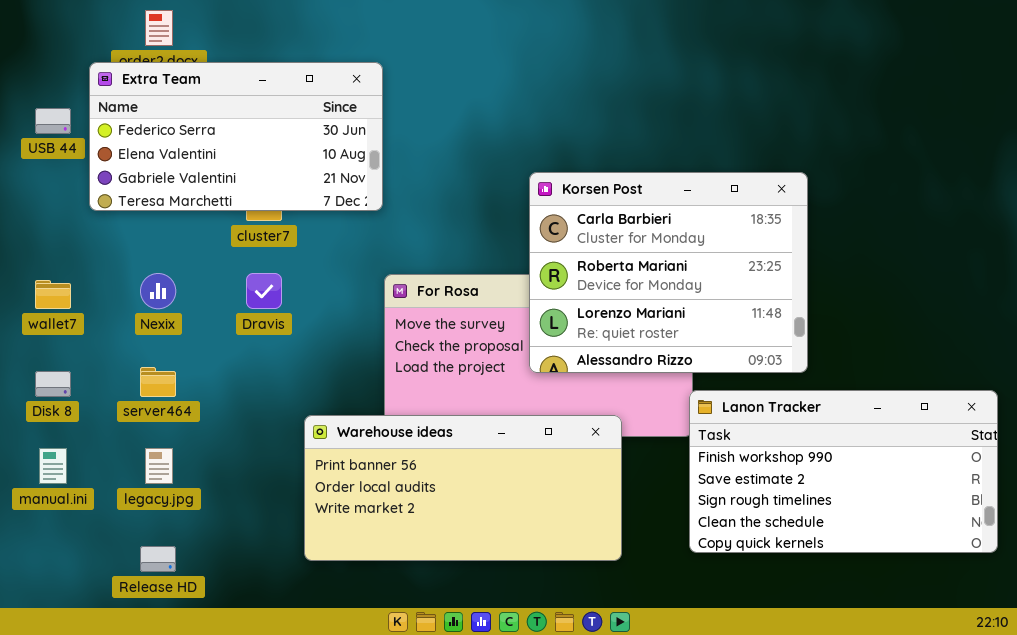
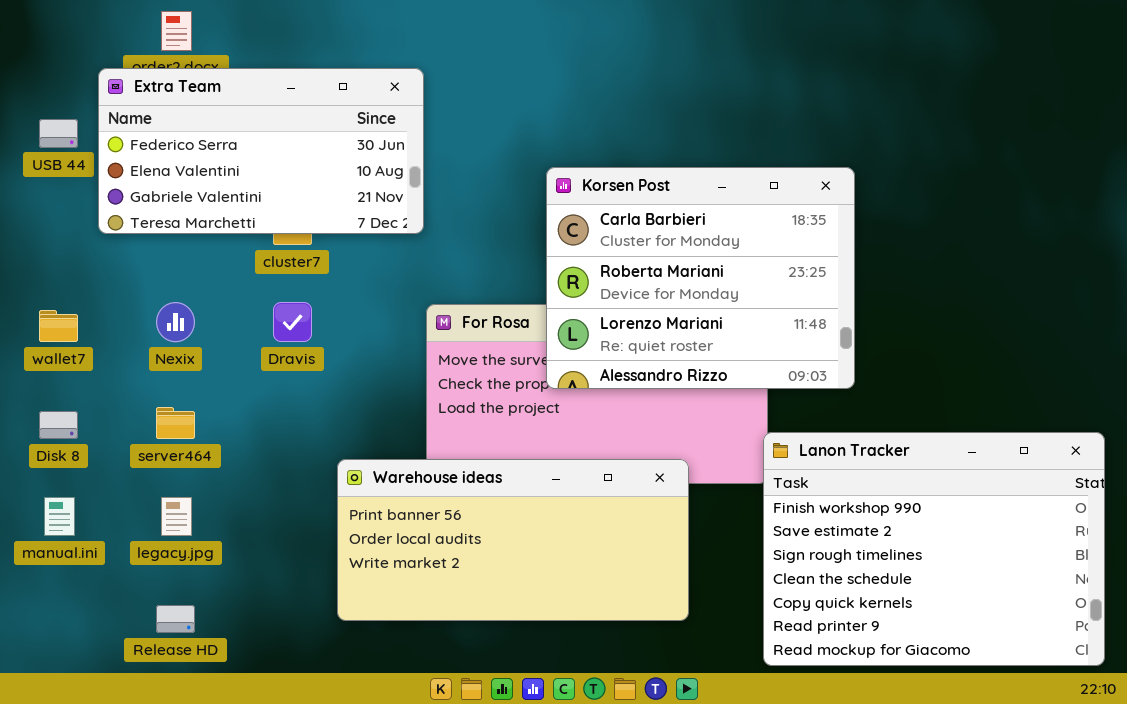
Korsen Post: [529,172,808,373] -> [546,167,855,389], moved
Lanon Tracker: [689,390,998,553] -> [763,432,1105,666], resized

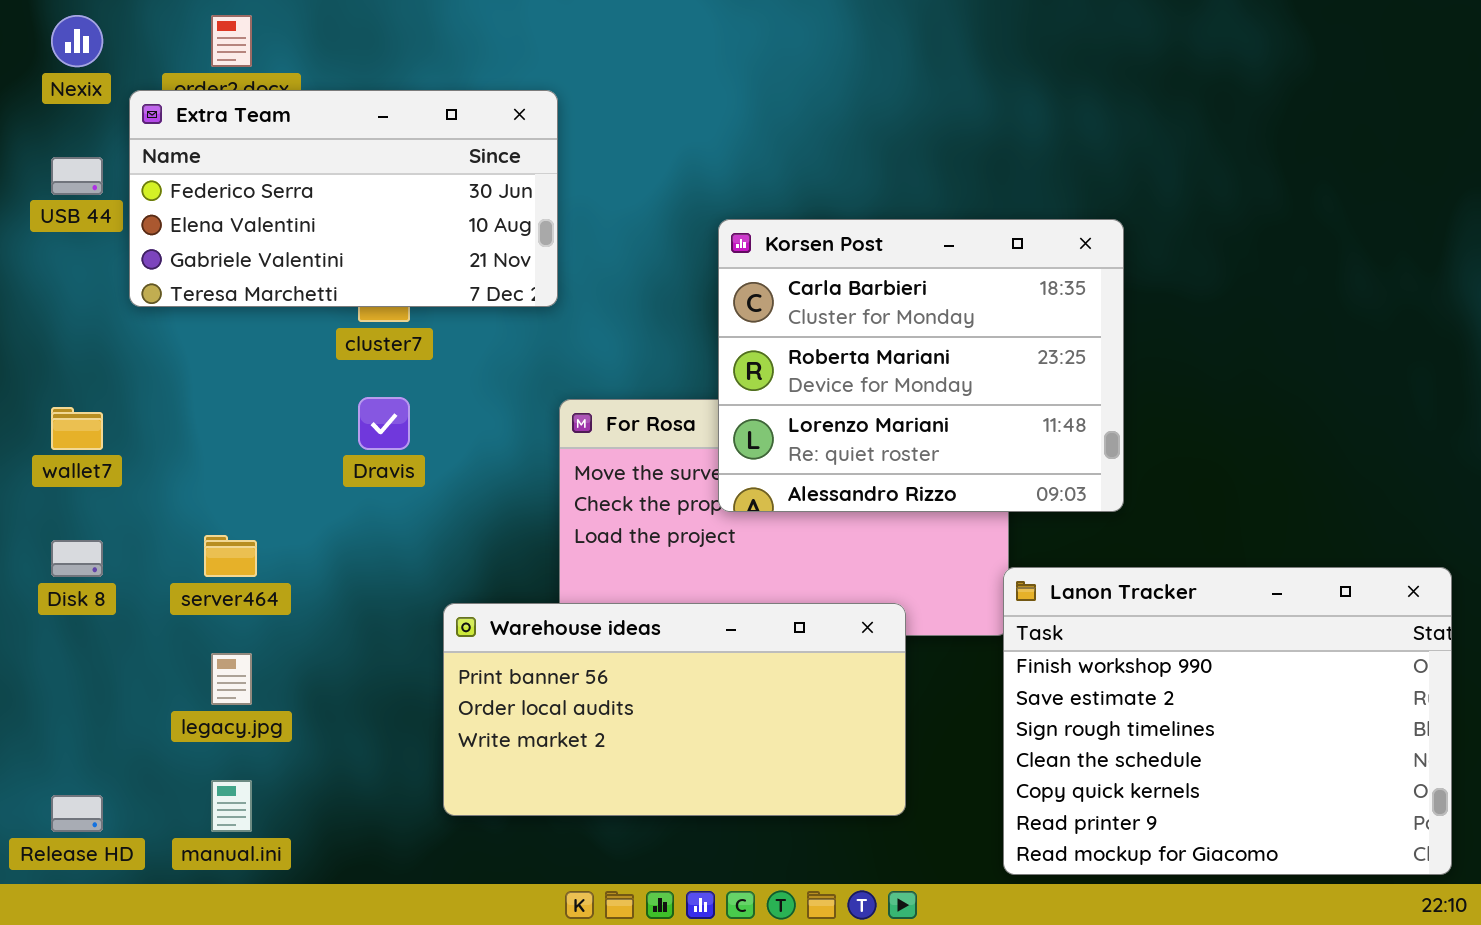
Nexix: [156,302,195,342] -> [51,15,103,67], moved
manual.ini: [44,497,75,536] -> [211,780,252,832], moved
Release HD: [156,605,195,633] -> [51,795,103,832], moved

